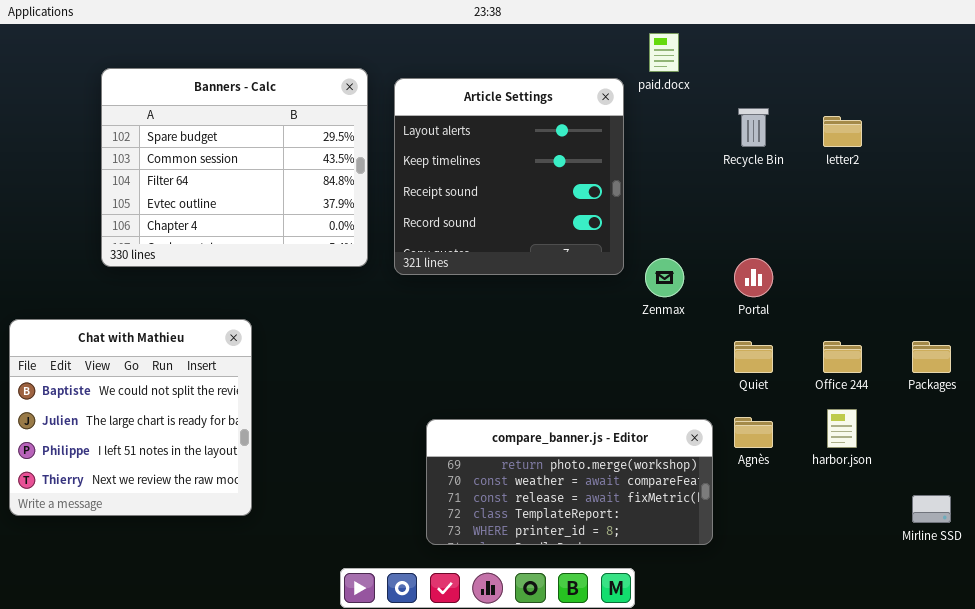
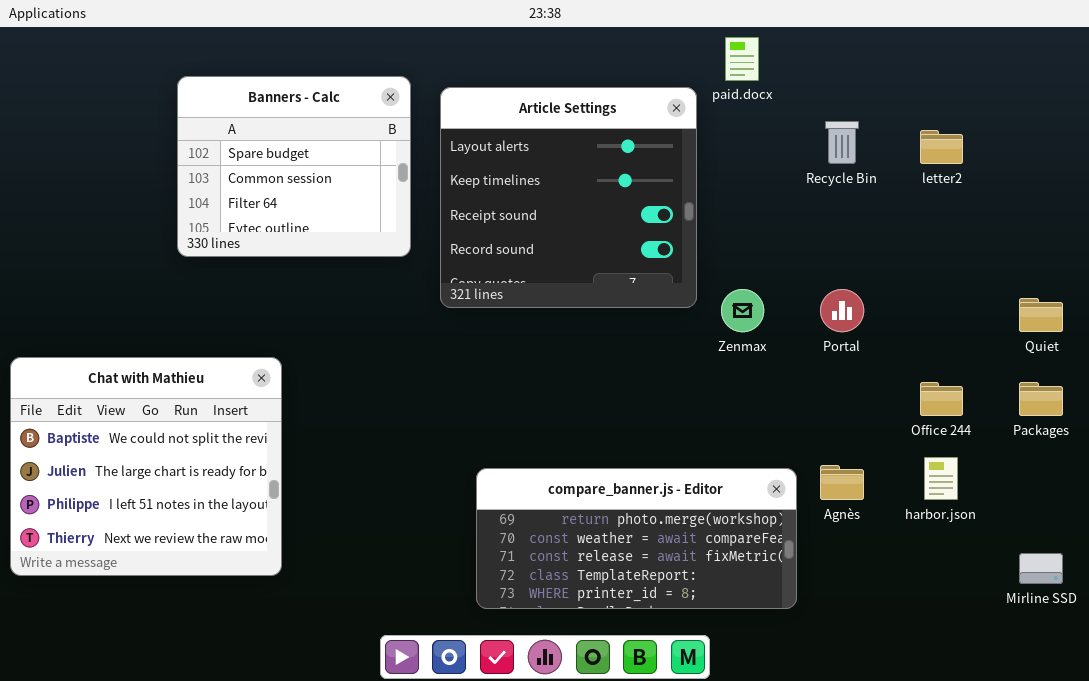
Banners - Calc: [101,68,368,267] -> [177,76,411,257], resized
Quiet: [734,341,773,373] -> [1019,298,1063,332], moved

